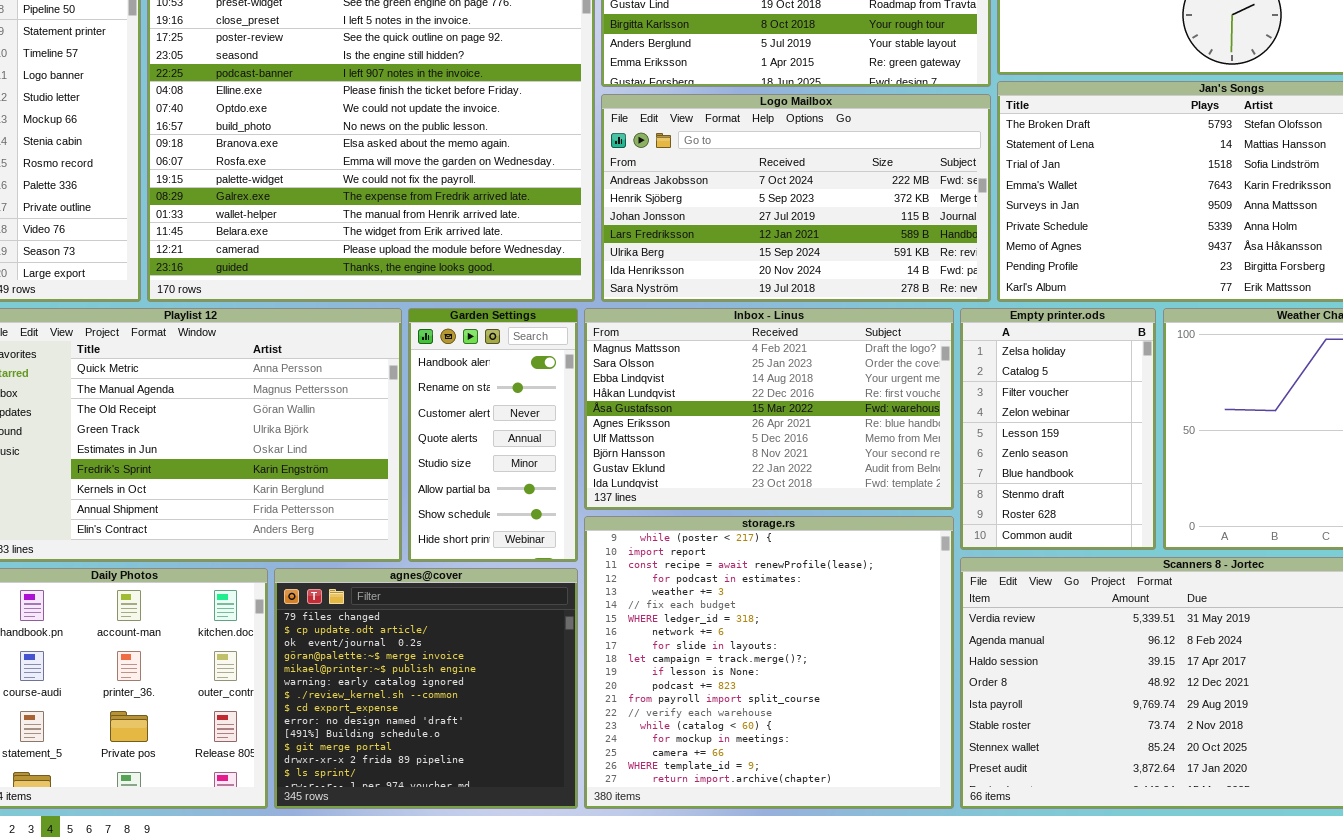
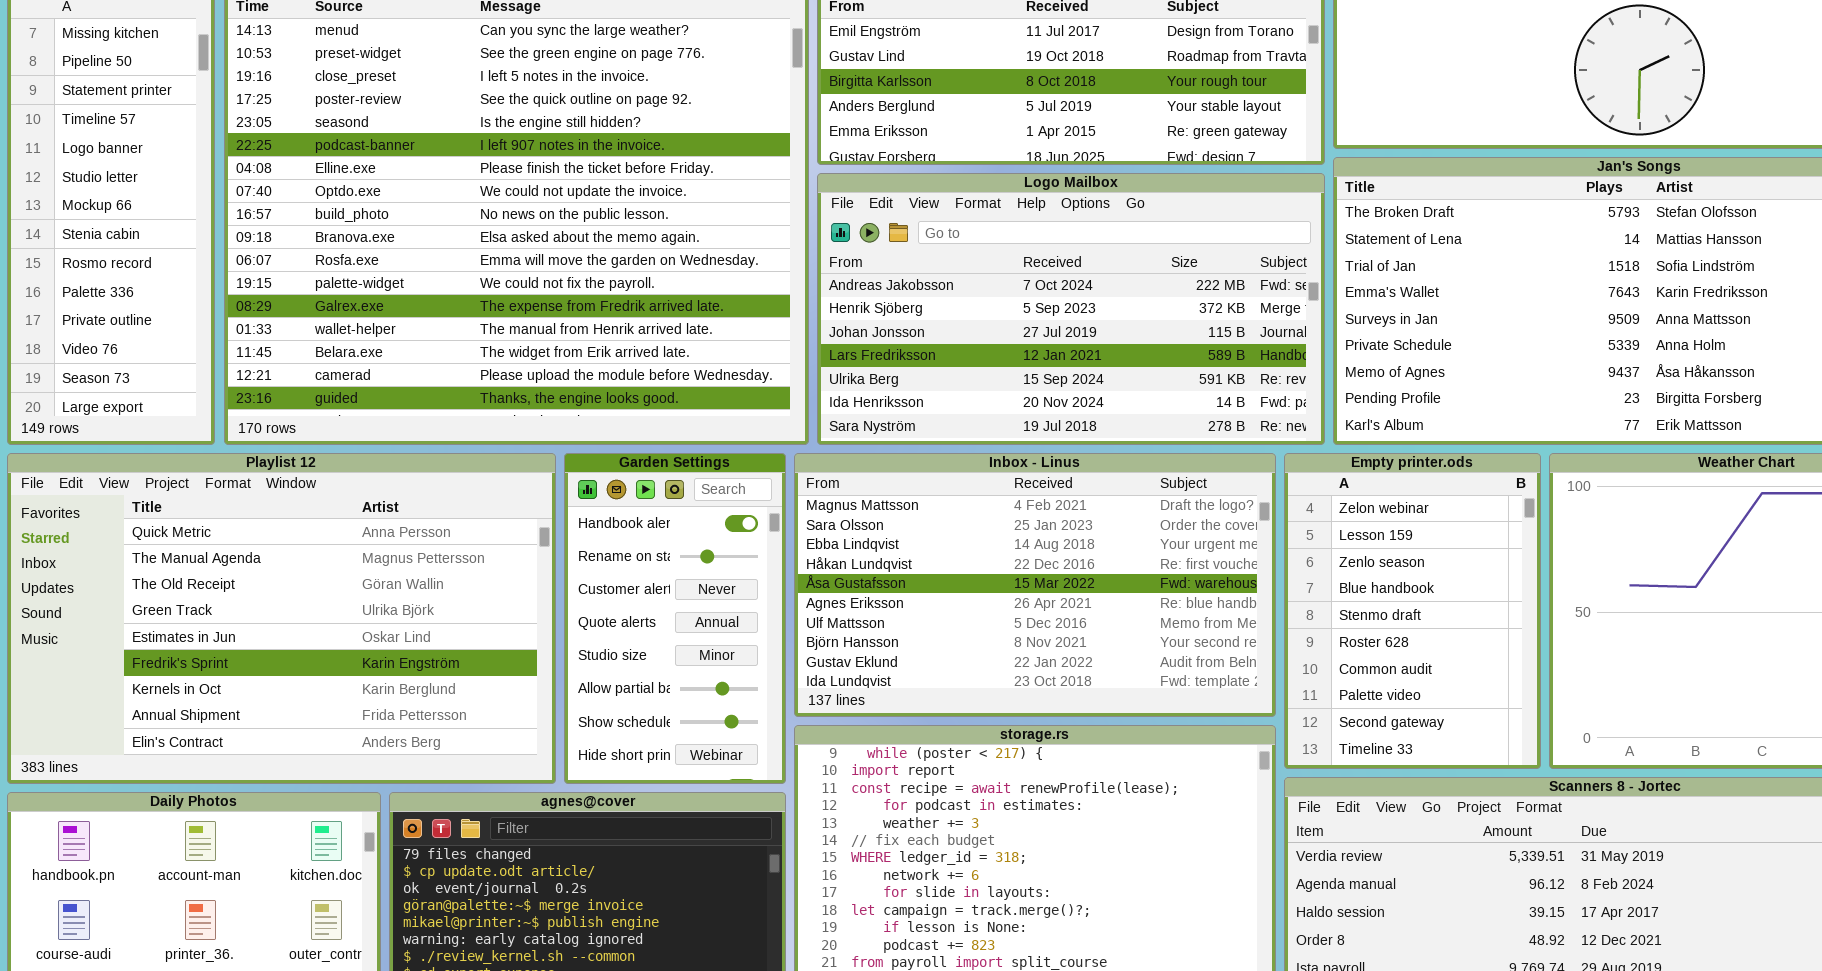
Empty printer.ods: [960,308,1156,550] -> [1284,453,1541,769], scrolled down 3 rows

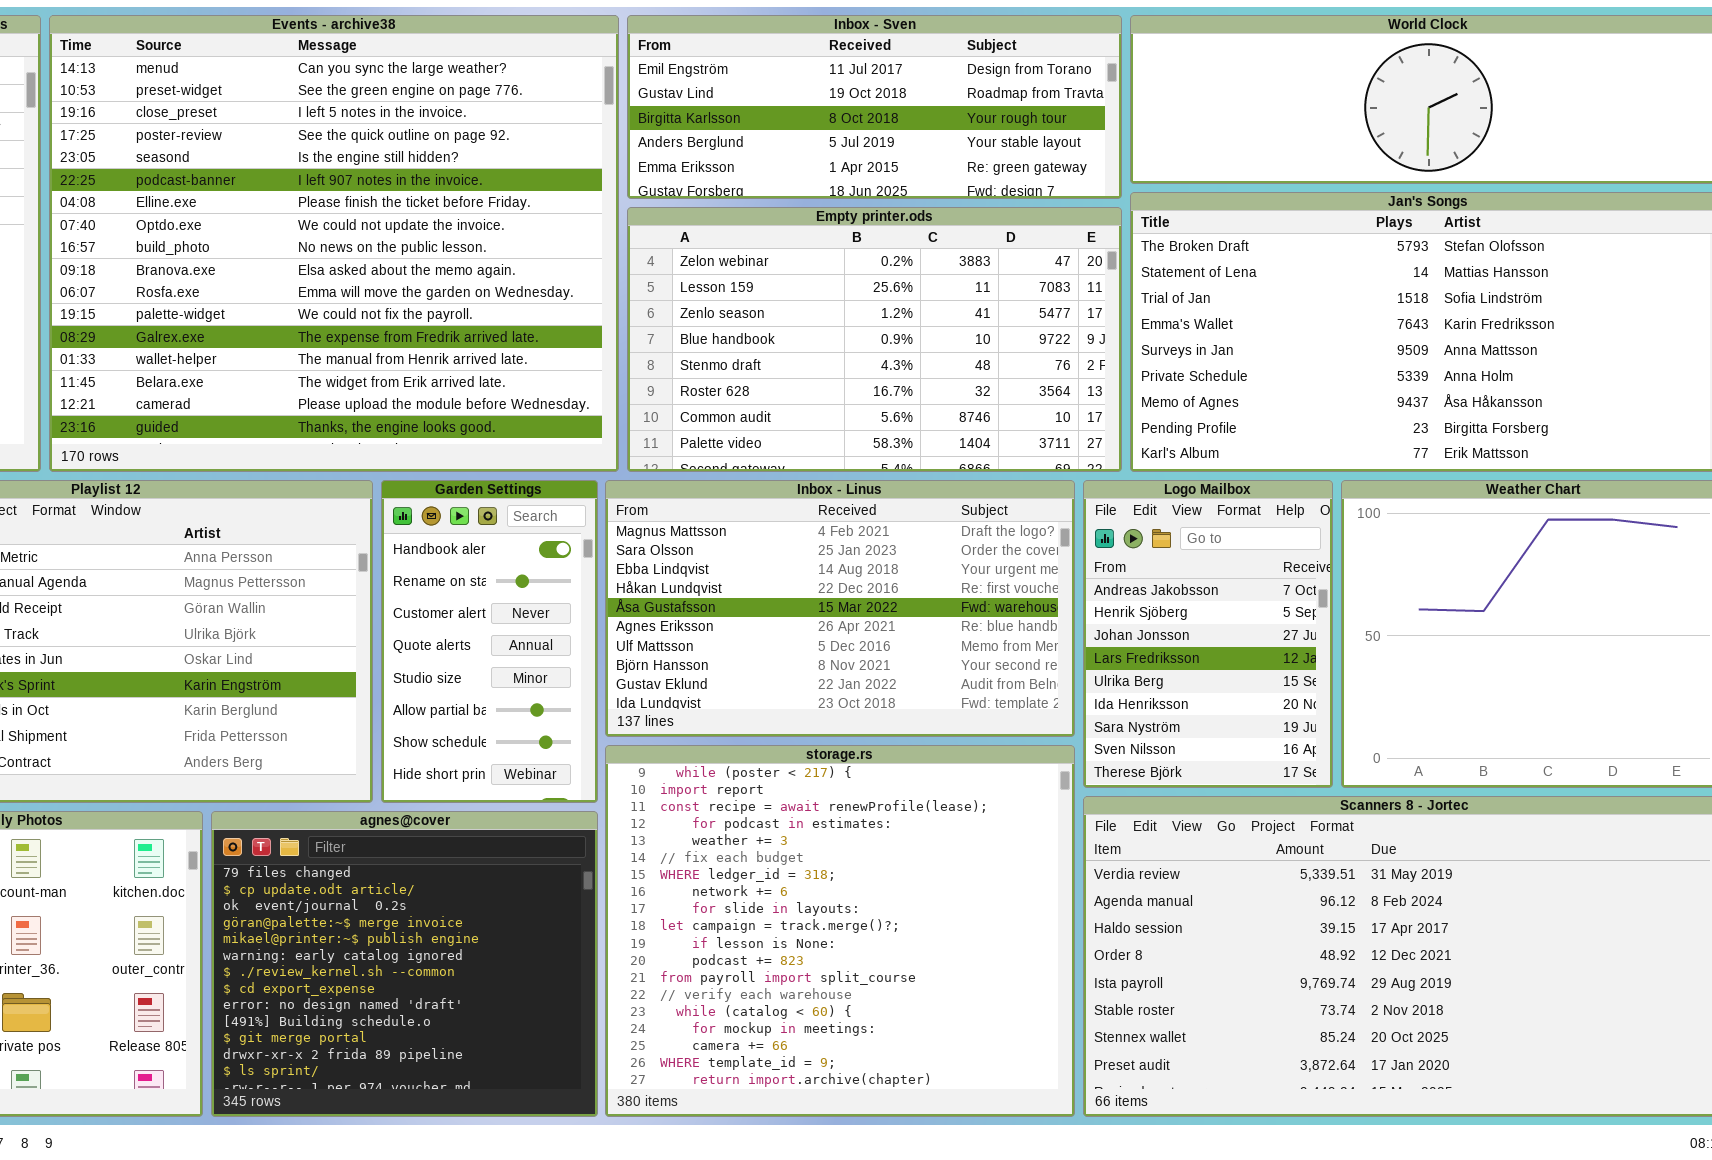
Logo Mailbox: [817,173,1325,445] -> [1083,480,1333,788], moved, resized
Empty printer.ods: [1284,453,1541,769] -> [627,207,1122,472], moved, resized

